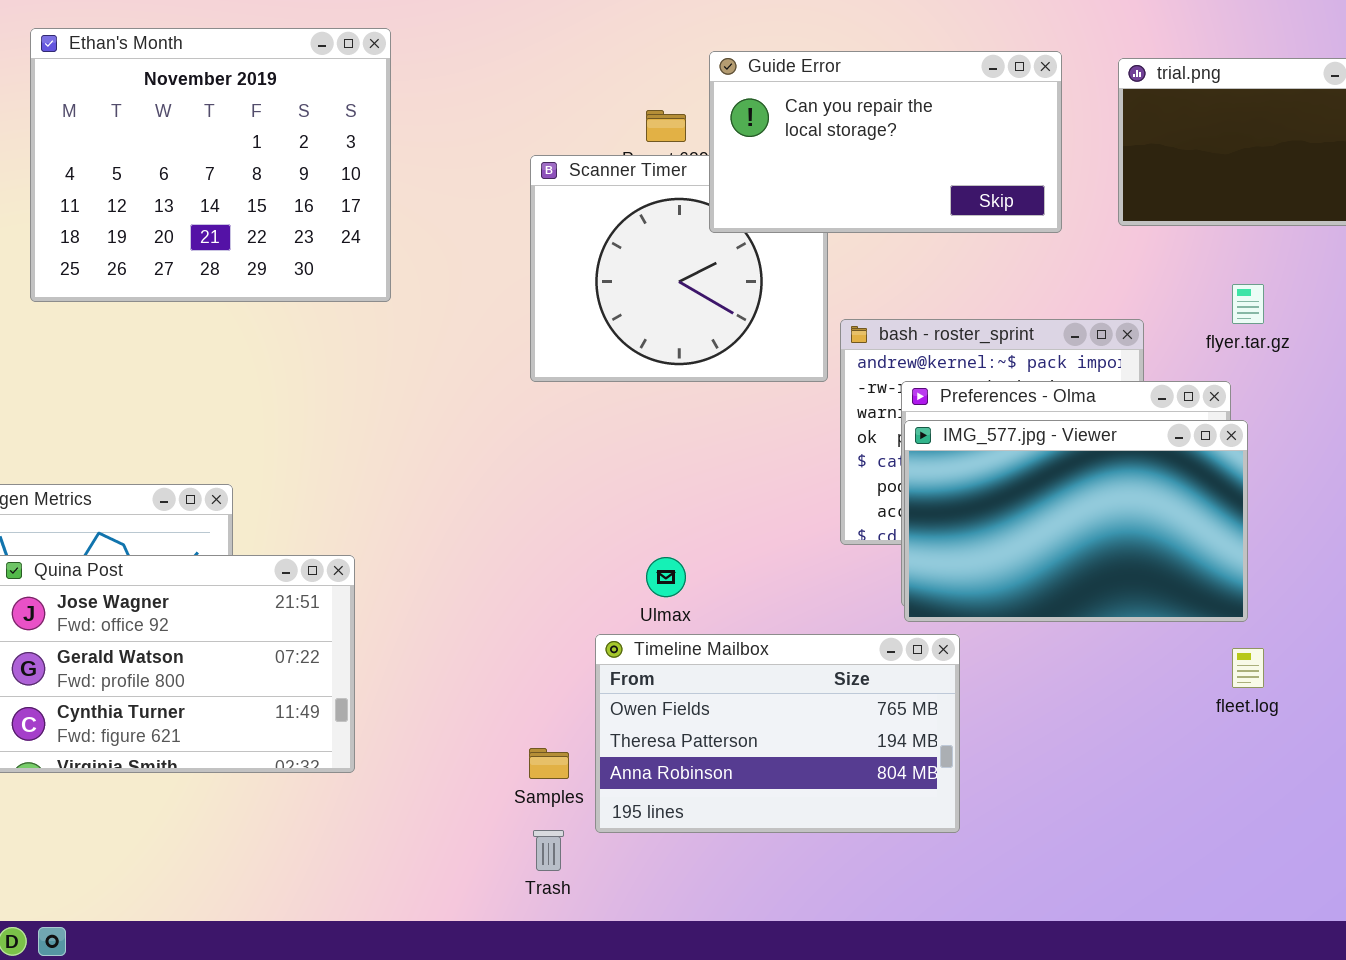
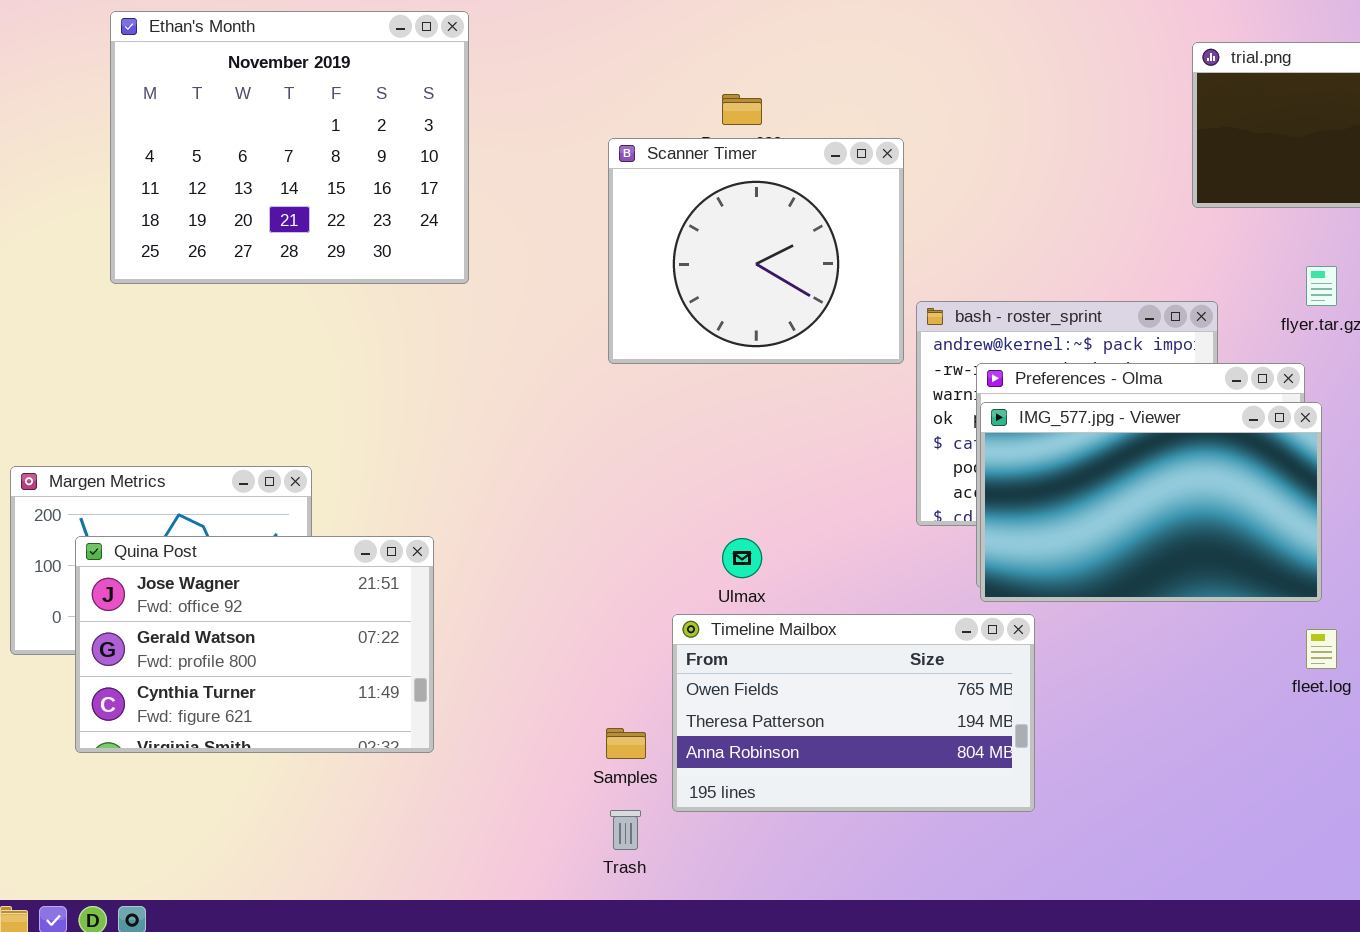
Guide Error: [709,51,1062,233] -> none, closed

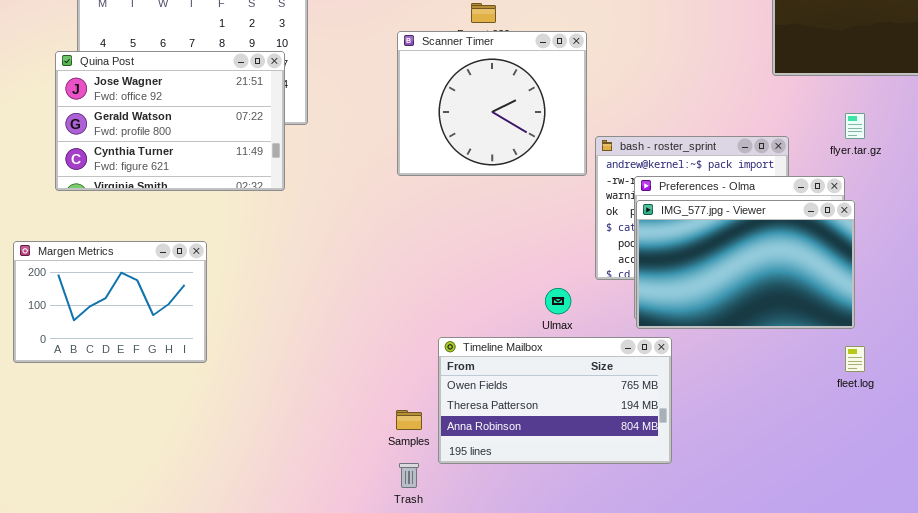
Quina Post: [75,536,434,753] -> [55,51,285,191], moved
Ulmax: [722,538,762,578] -> [545,288,571,314], moved

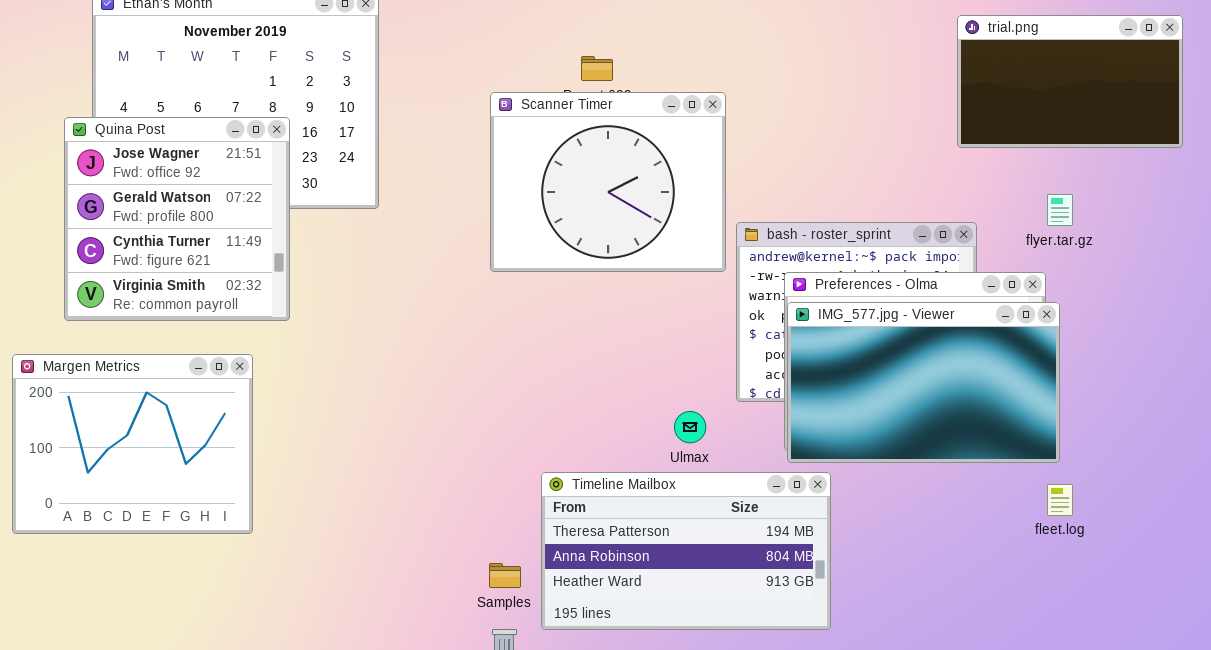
Quina Post: [55,51,285,191] -> [64,117,290,321], resized
Margen Metrics: [13,241,207,363] -> [12,354,253,534], resized
Timeline Mailbox: [438,337,672,464] -> [541,472,831,630], scrolled down 1 row

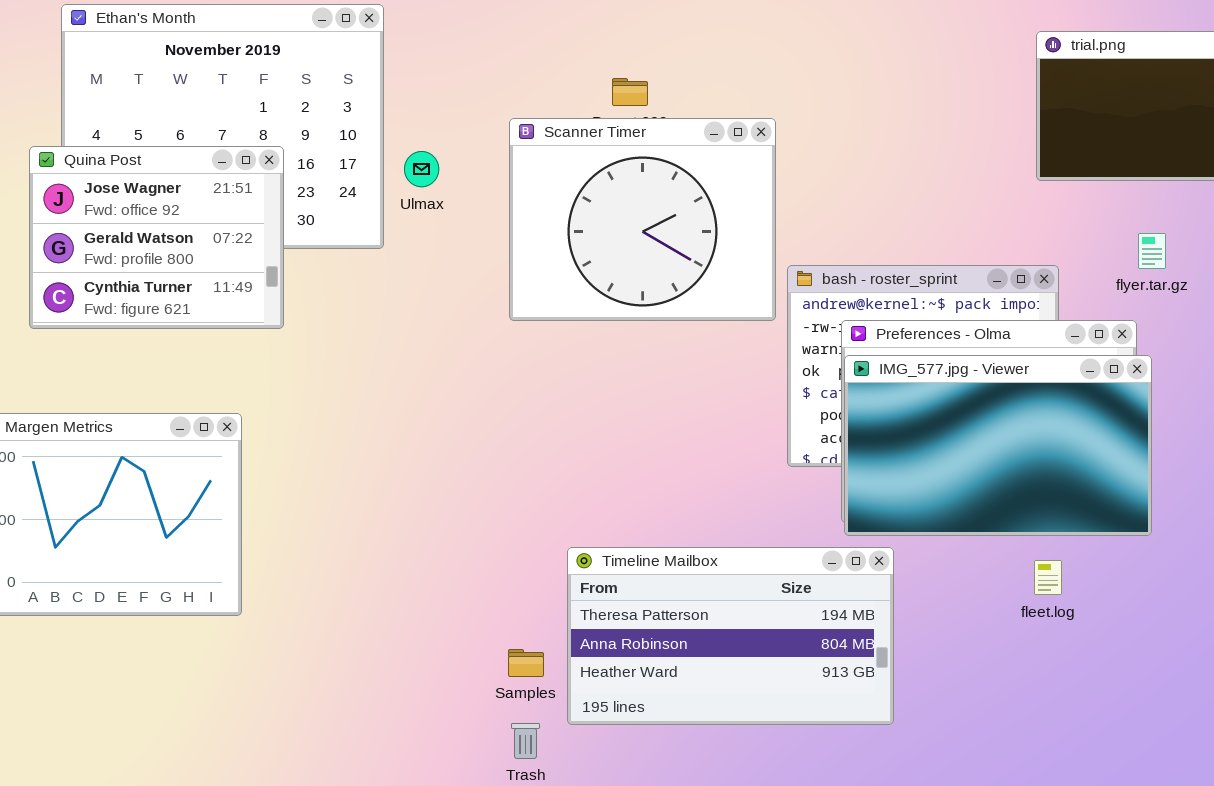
Quina Post: [64,117,290,321] -> [29,146,284,329], resized
Ulmax: [674,411,706,443] -> [404,151,439,187], moved
fleet.log: [1047,484,1073,516] -> [1034,560,1062,595], moved

